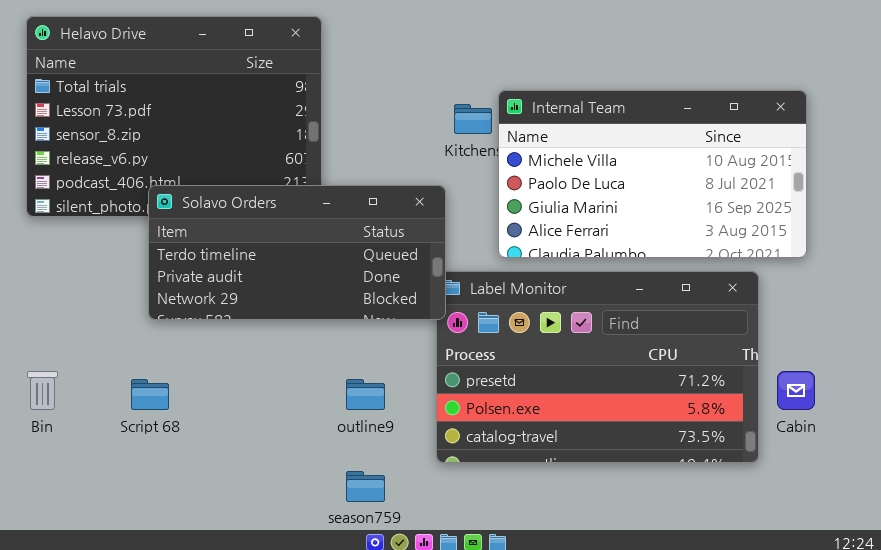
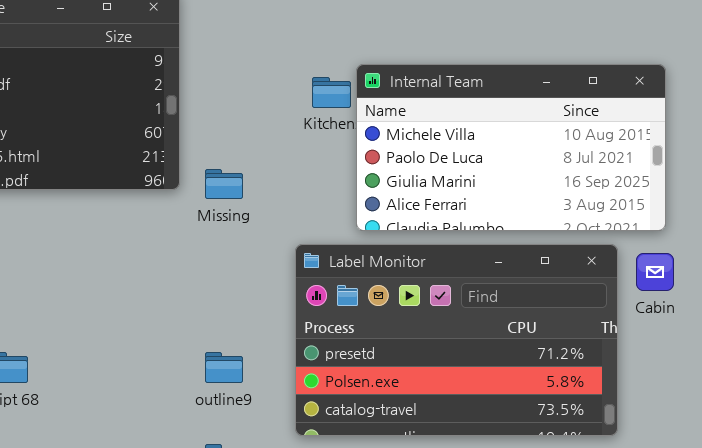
Solavo Orders: [148,185,446,320] -> none, closed
Cabin: [777,371,815,410] -> [636,253,674,291], moved

